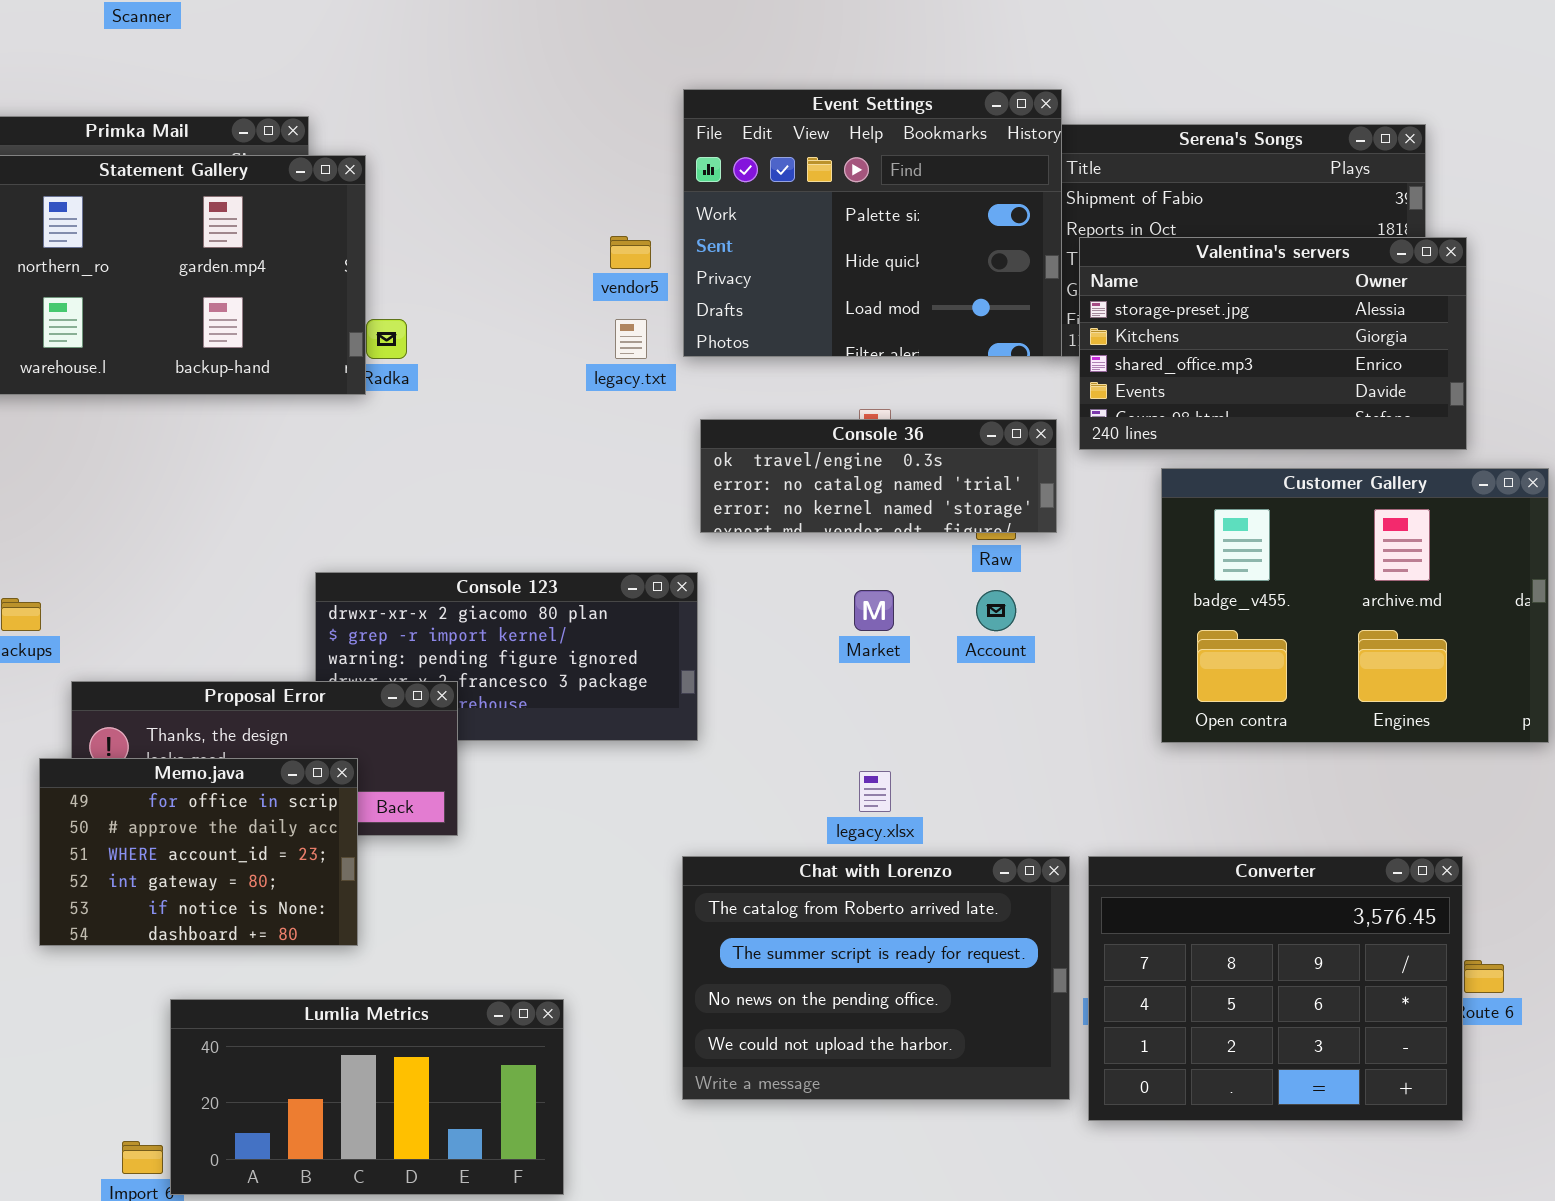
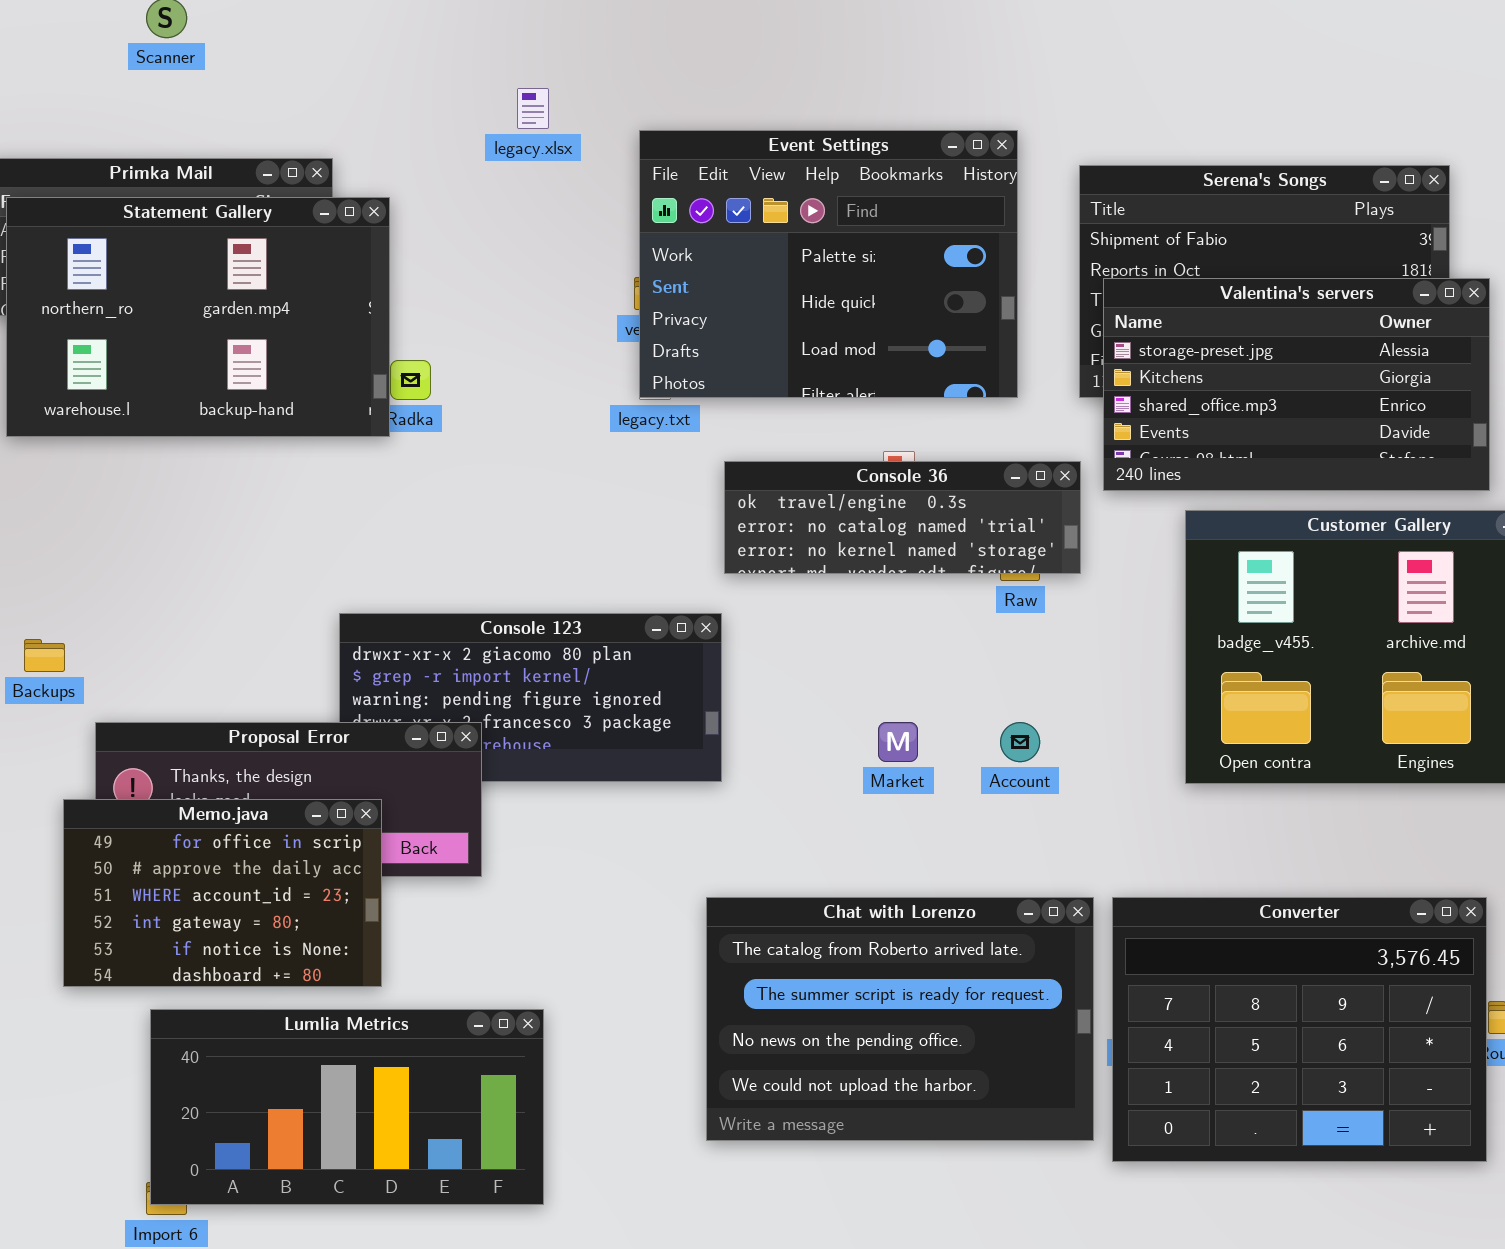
Event Settings: [683,89,1062,357] -> [639,130,1018,398], moved
Market: [854,590,894,631] -> [878,722,918,762], moved
Account: [976,590,1016,631] -> [1000,722,1040,762], moved
legacy.xlsx: [859,771,891,812] -> [517,88,549,129], moved
Lumlia Metrics: [170,999,564,1195] -> [150,1009,544,1205], moved

